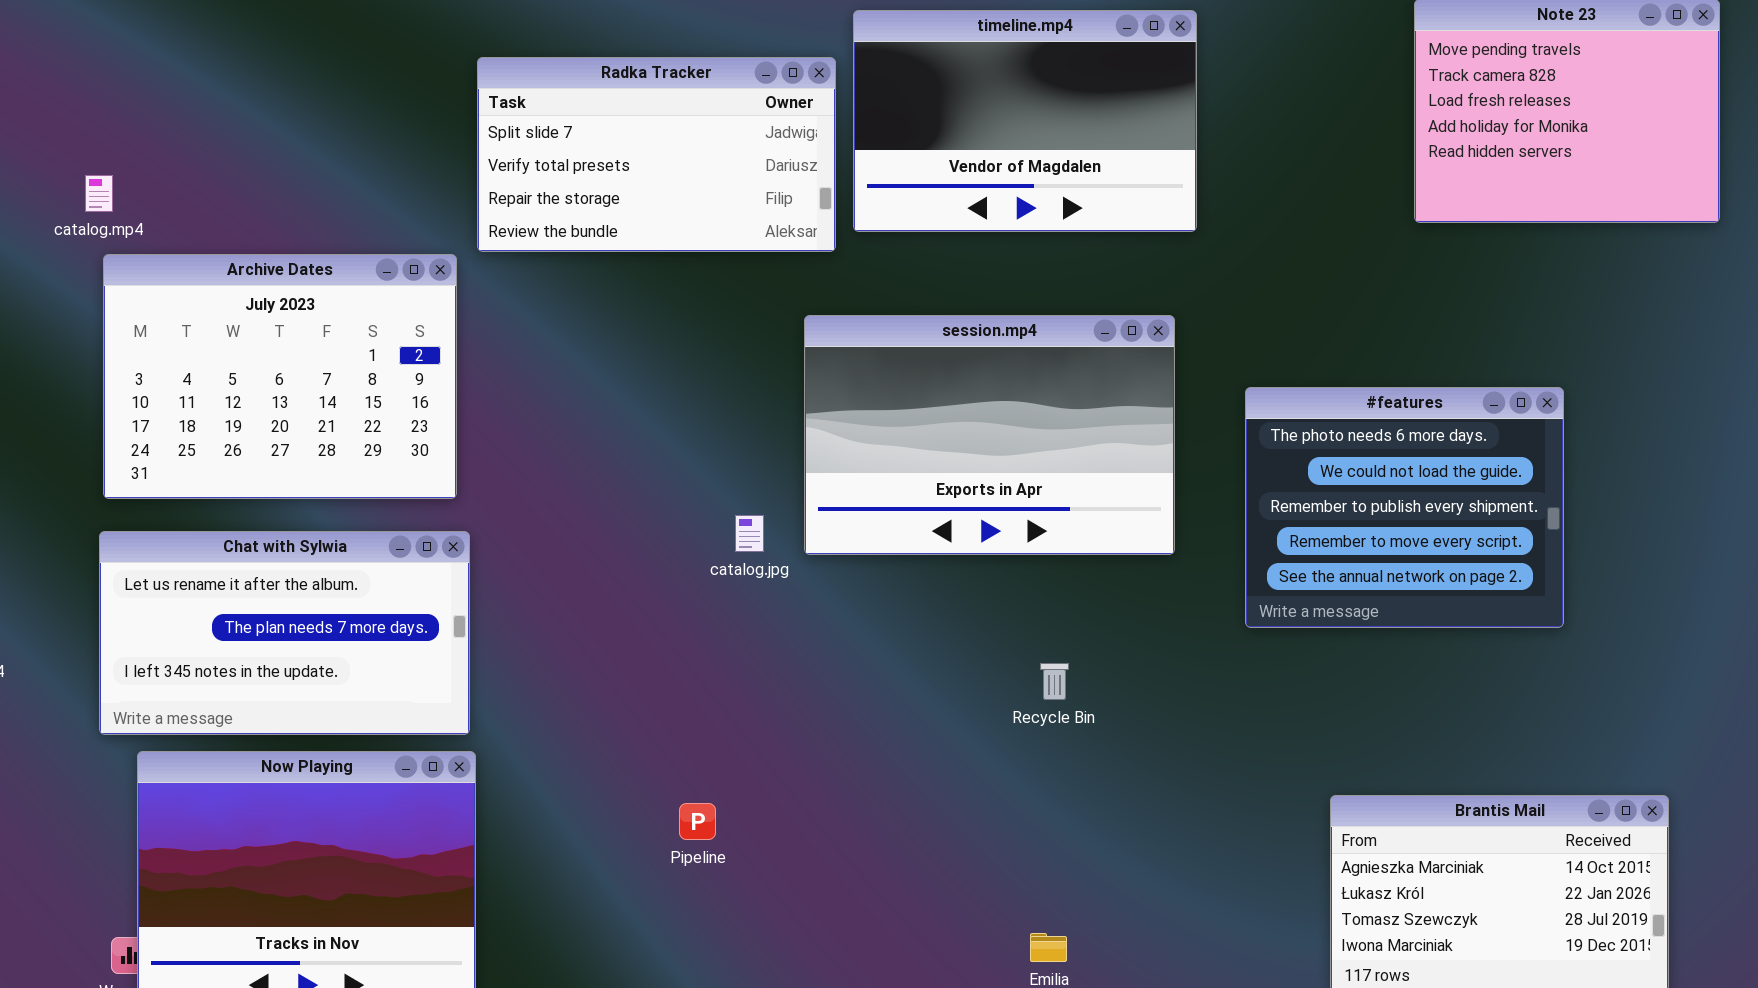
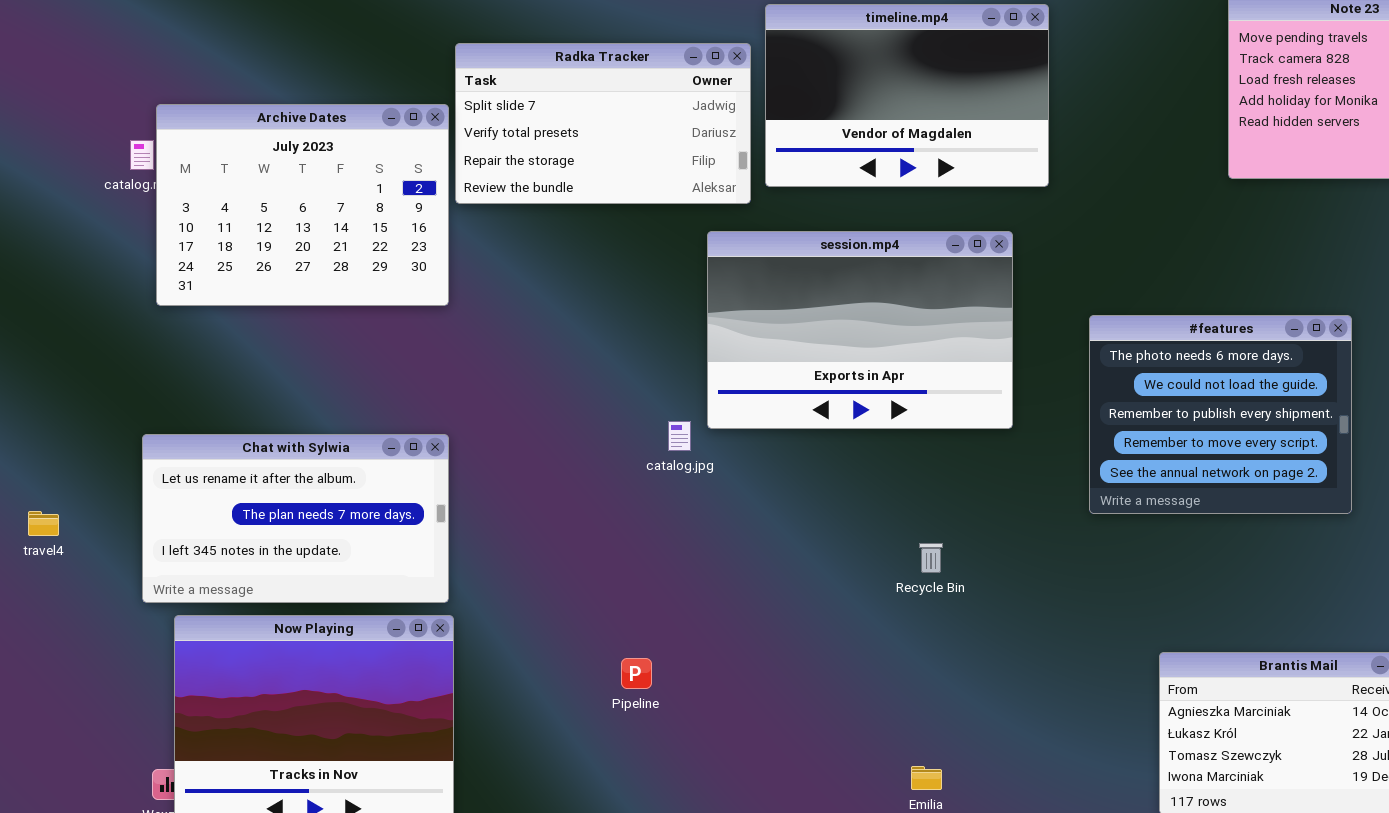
Archive Dates: [103,254,457,499] -> [156,104,449,306], moved
session.mp4: [804,315,1175,555] -> [707,231,1013,429], moved

